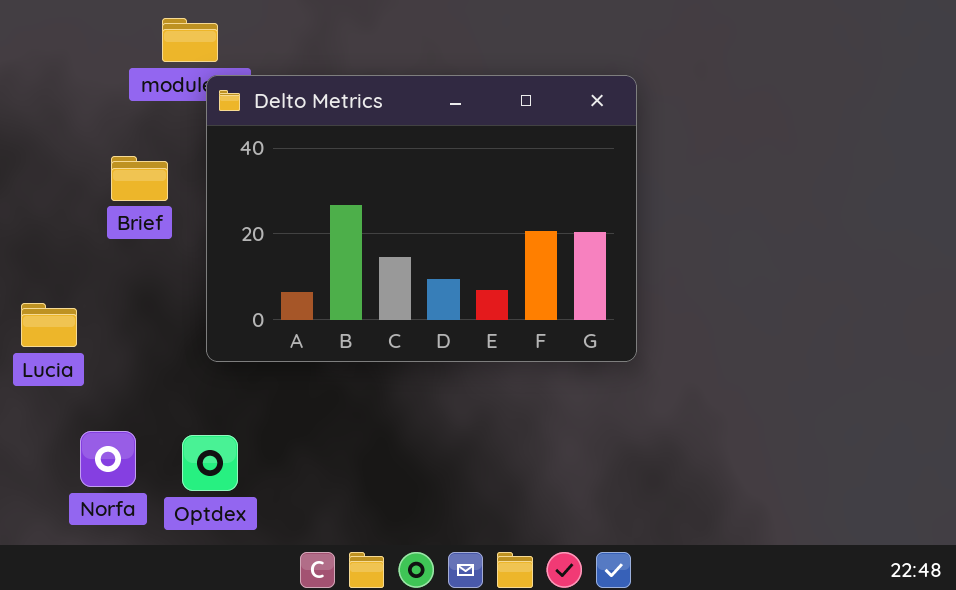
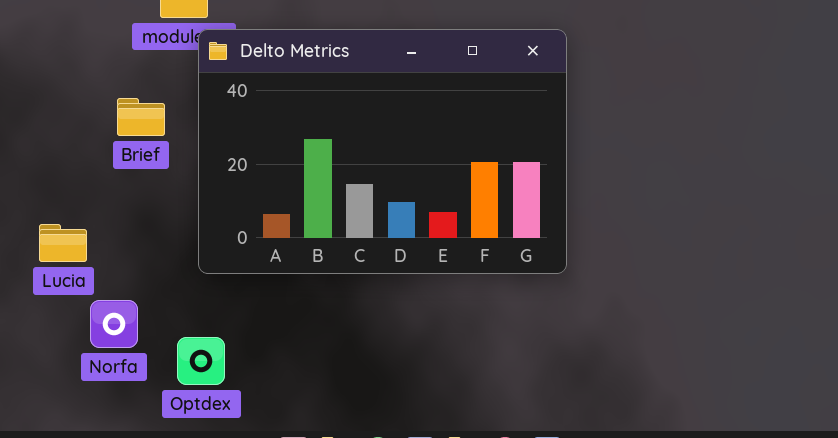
Norfa: [80,431,136,487] -> [90,300,138,348], moved

